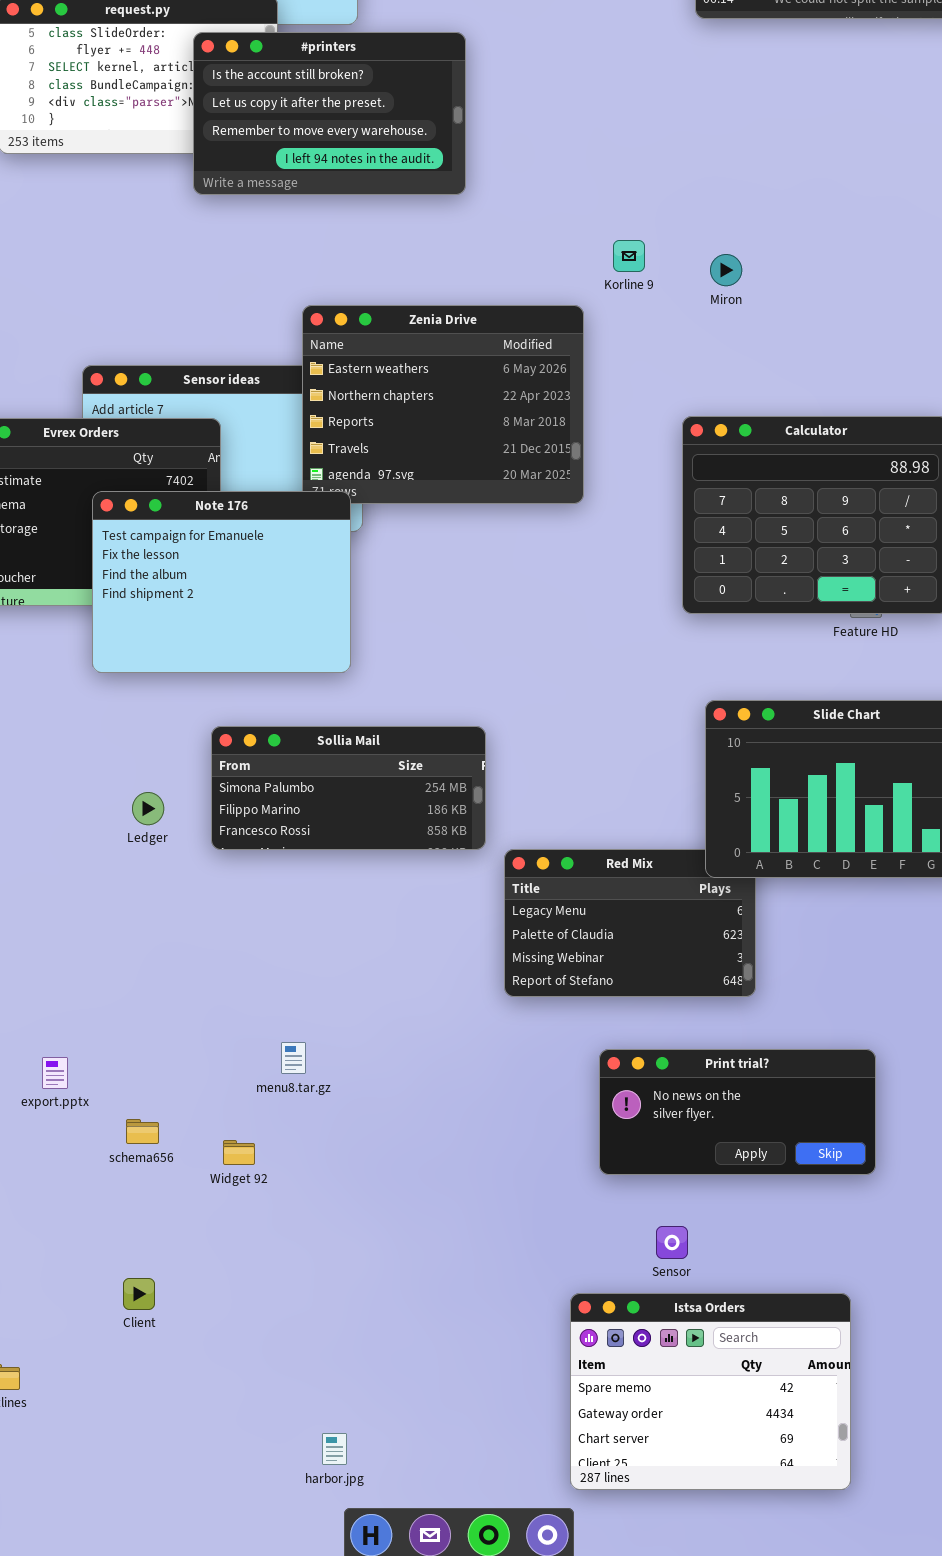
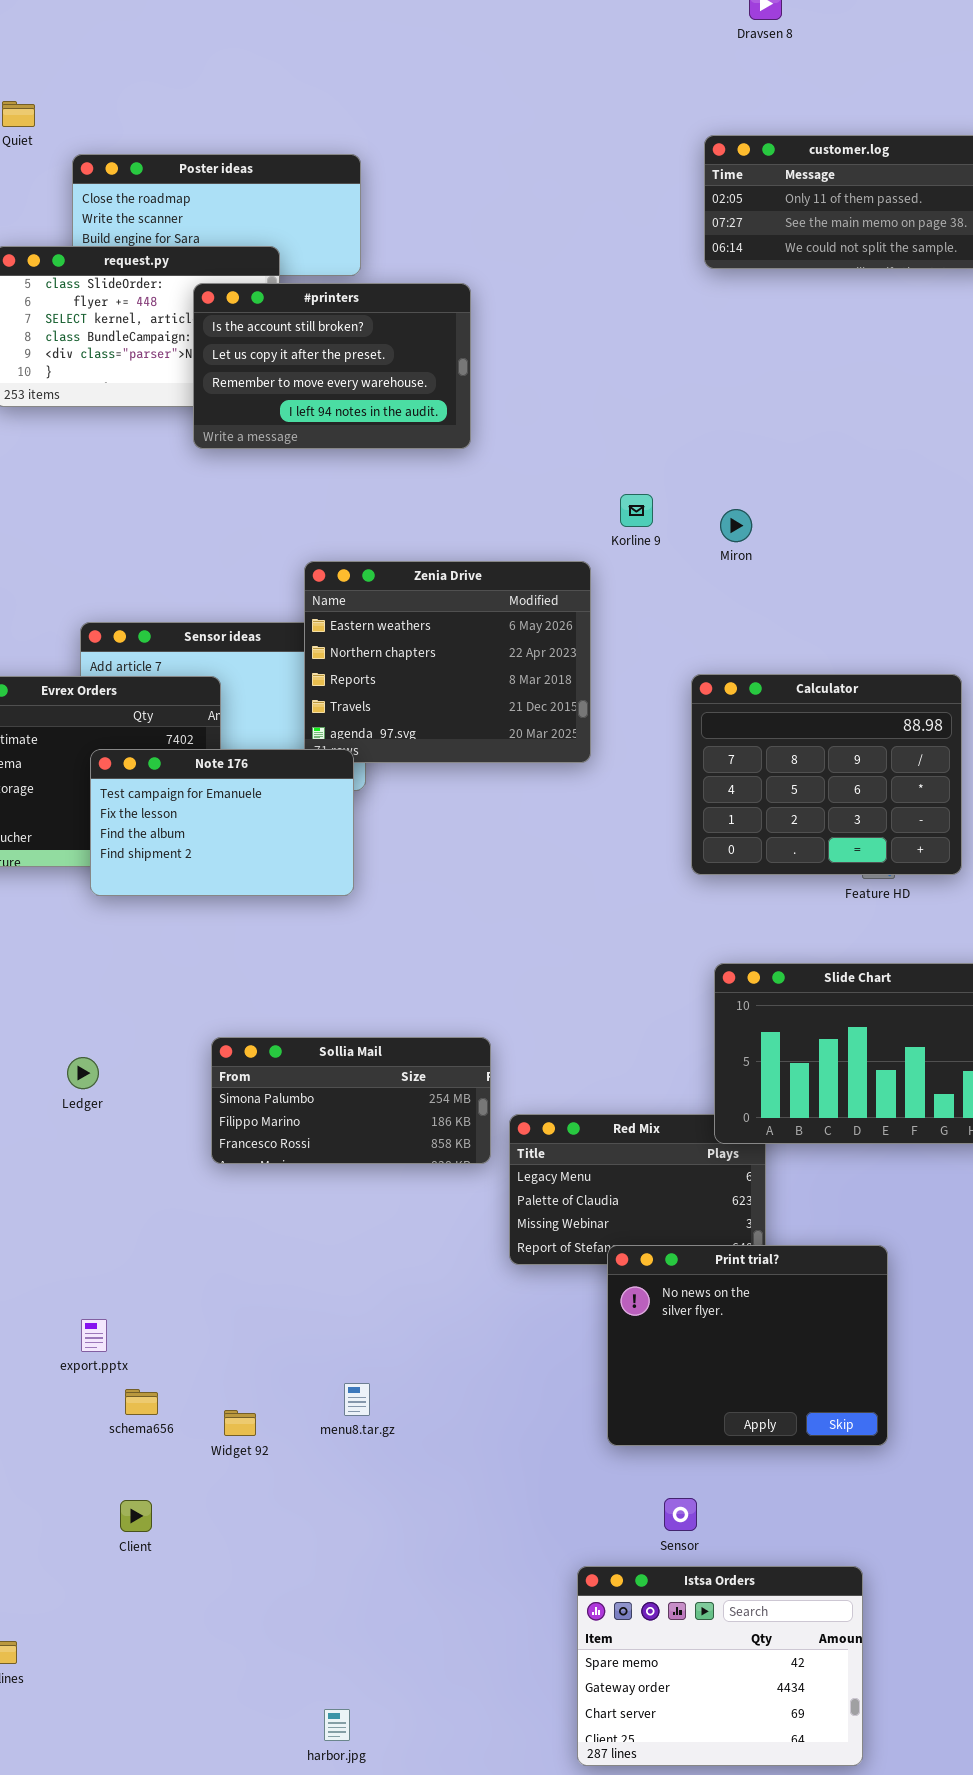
Note 176: [92,491,351,673] -> [90,749,354,896], resized
Sollia Mail: [211,726,486,850] -> [211,1037,491,1164], moved
Ledger: [132,792,164,825] -> [67,1057,99,1089], moved
menu8.tar.gz: [281,1042,306,1074] -> [344,1383,370,1416], moved
Print trial?: [599,1049,876,1175] -> [607,1245,888,1446], resized
export.pptx: [42,1057,68,1089] -> [81,1319,107,1352], moved
Client: [123,1278,155,1310] -> [120,1500,152,1532], moved

